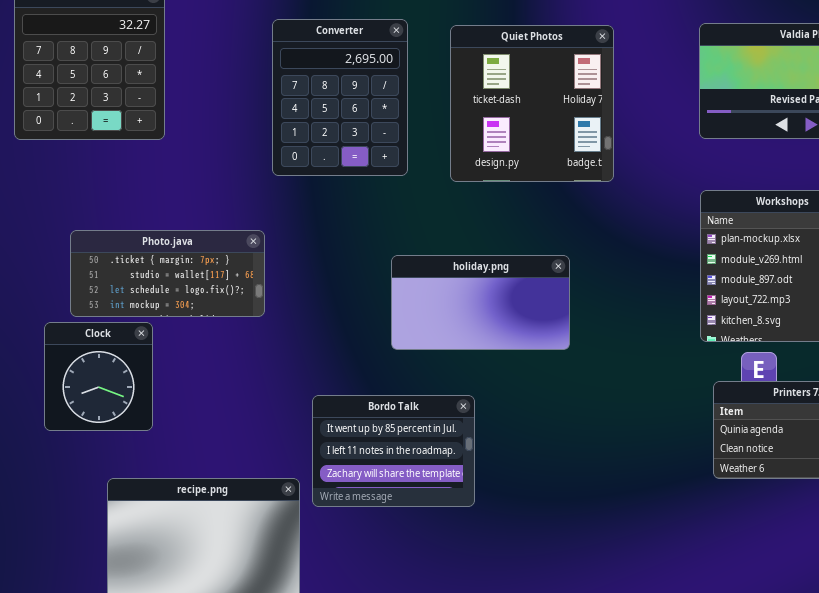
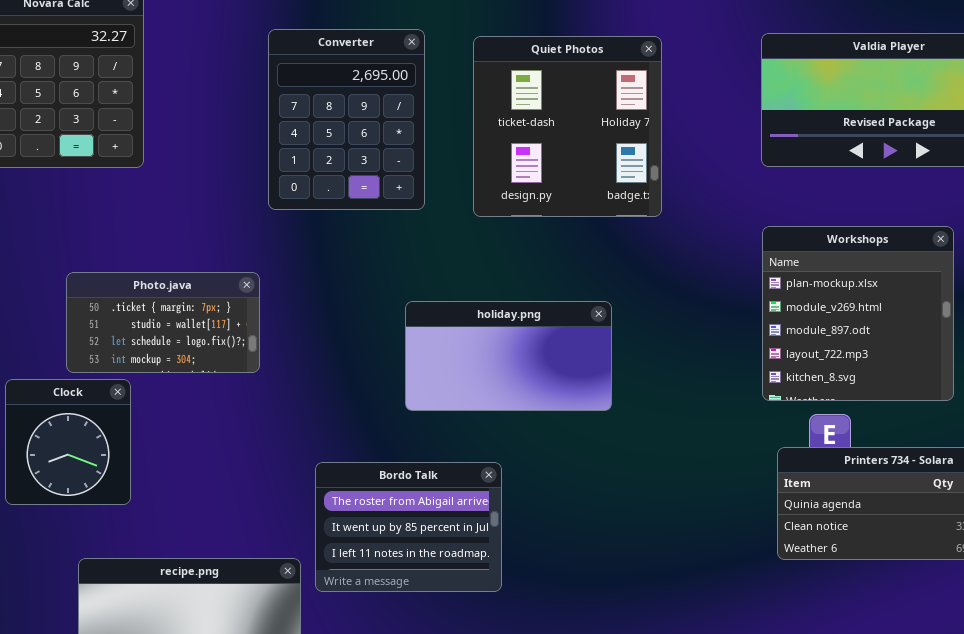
Photo.java: [70,230,265,317] -> [66,272,260,373], resized
Bordo Talk: [312,395,475,507] -> [315,462,502,592], scrolled up 1 row

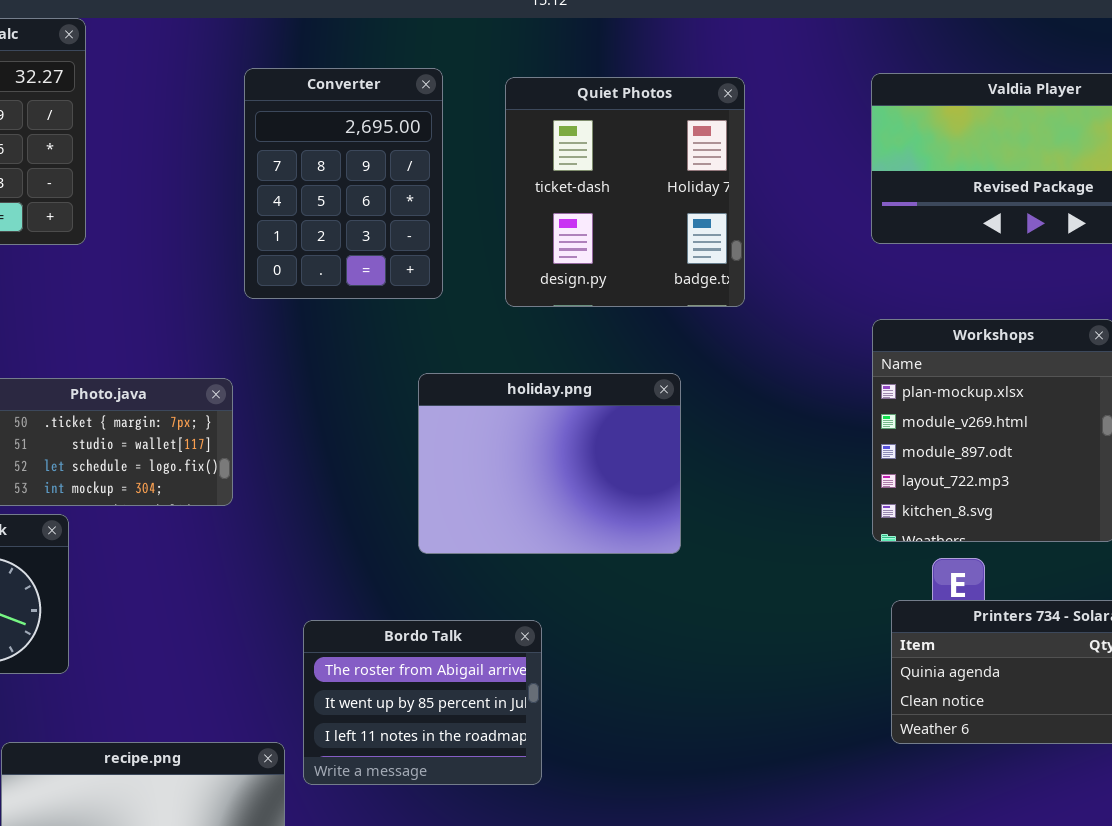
holiday.png: [405,301,612,411] -> [418,373,681,554], resized

